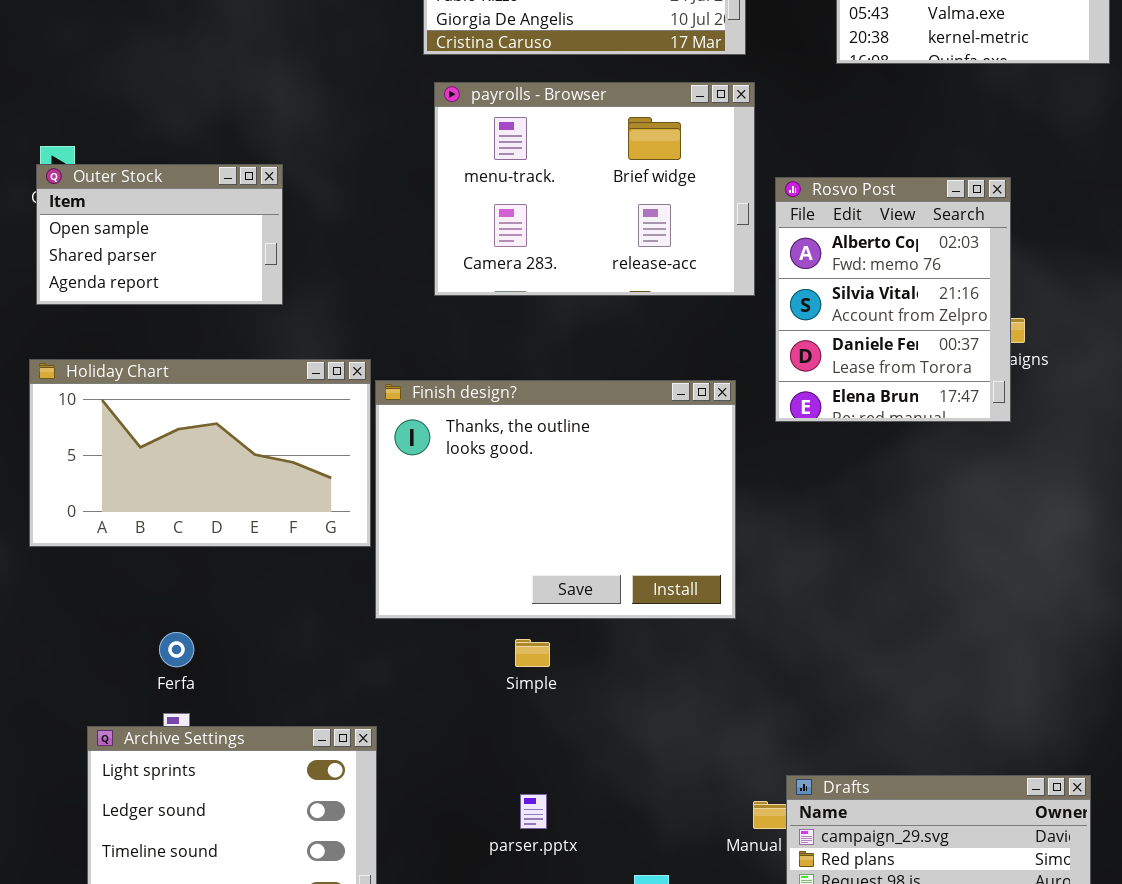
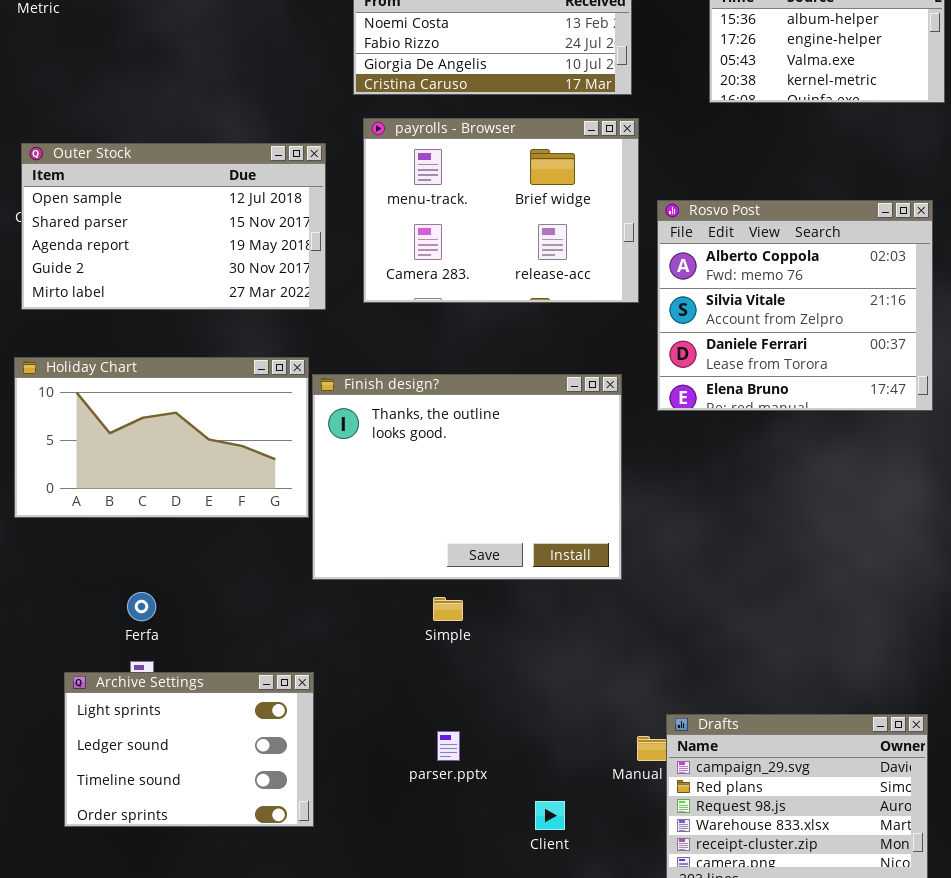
Outer Stock: [36,164,283,305] -> [21,143,326,310], resized
Rosvo Post: [775,177,1011,422] -> [657,200,933,411], resized

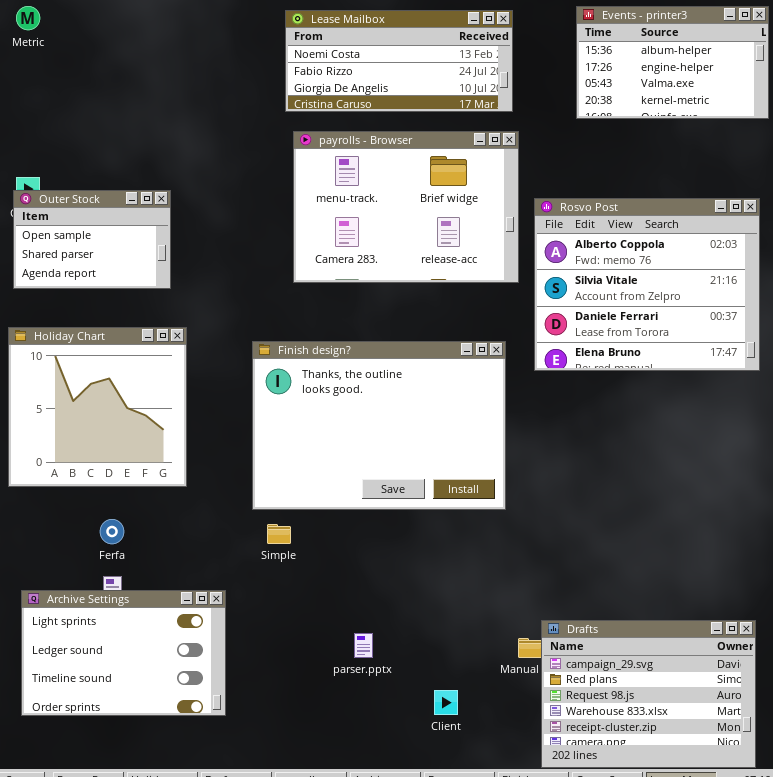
Outer Stock: [21,143,326,310] -> [13,190,171,289], resized
Holiday Chart: [14,357,309,518] -> [8,327,187,487], resized
Simple: [433,597,463,621] -> [267,524,291,544], moved
Archive Settings: [64,672,314,827] -> [21,590,226,716], moved

